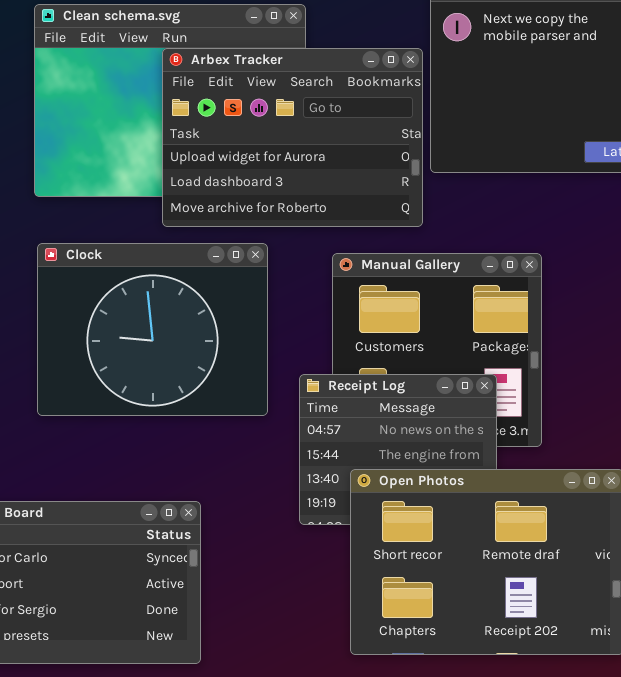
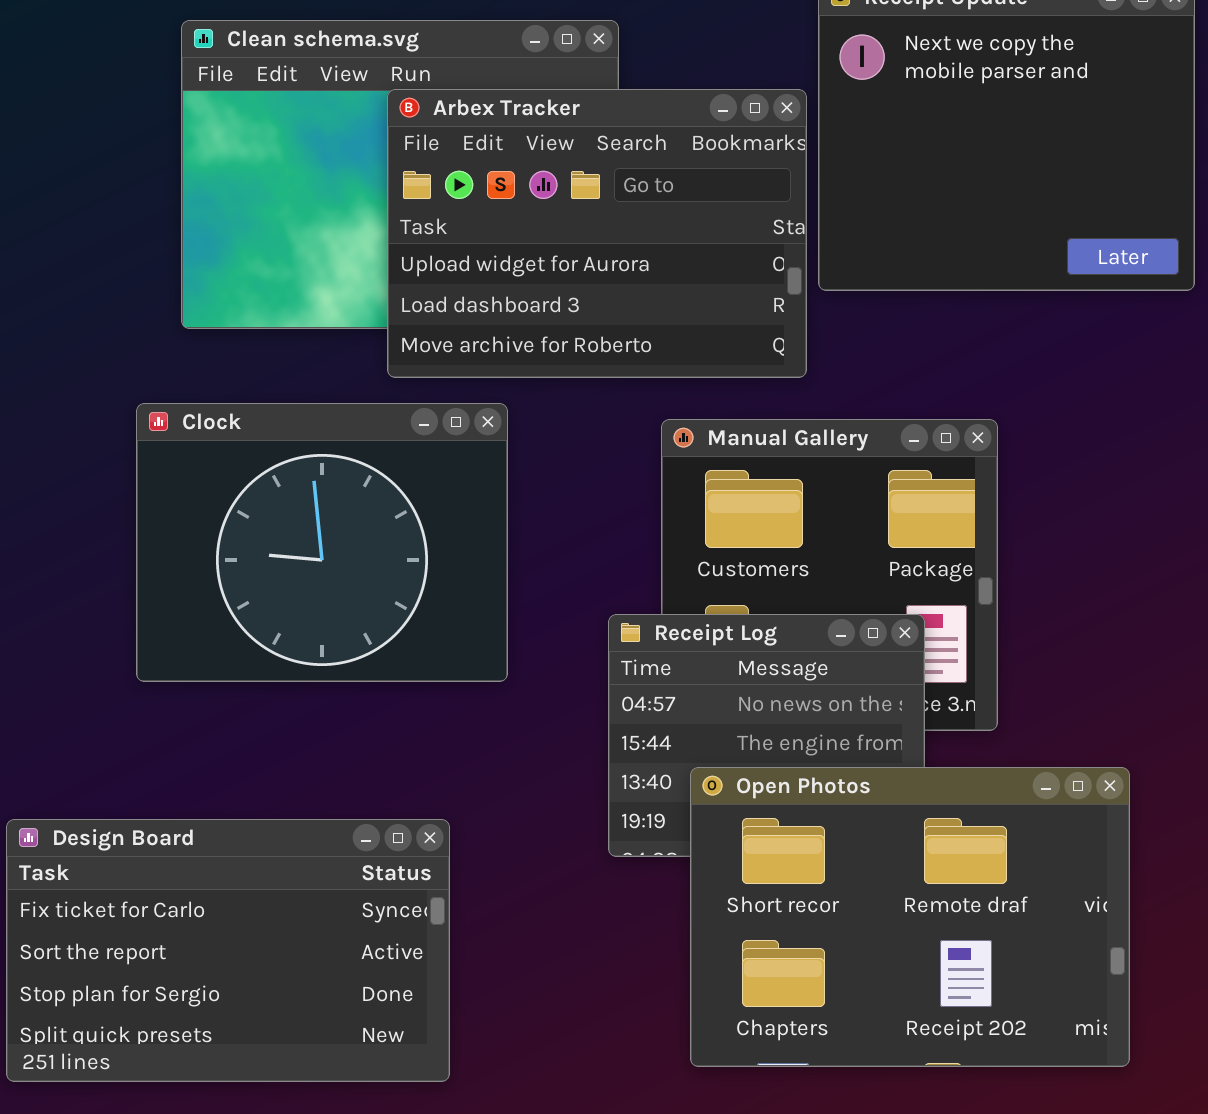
Clock: [37,243,268,416] -> [136,403,508,682], moved

